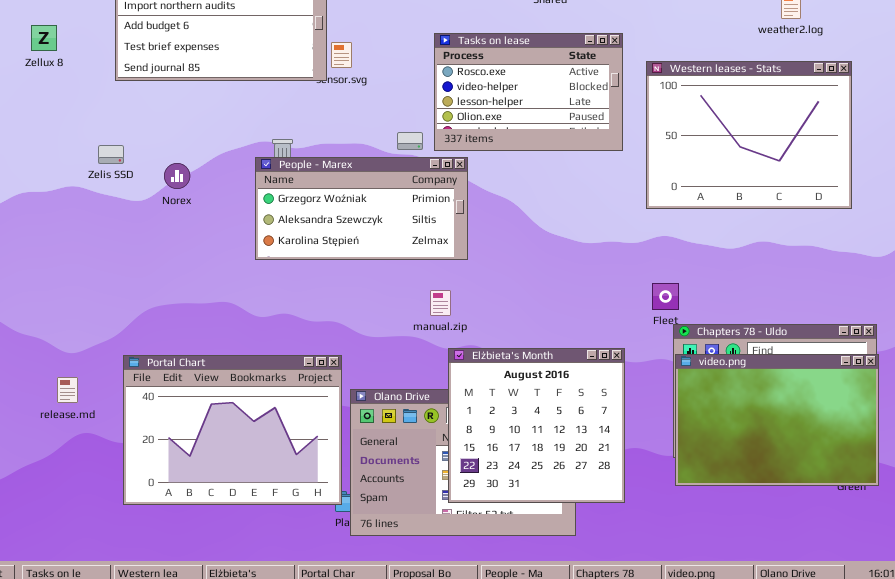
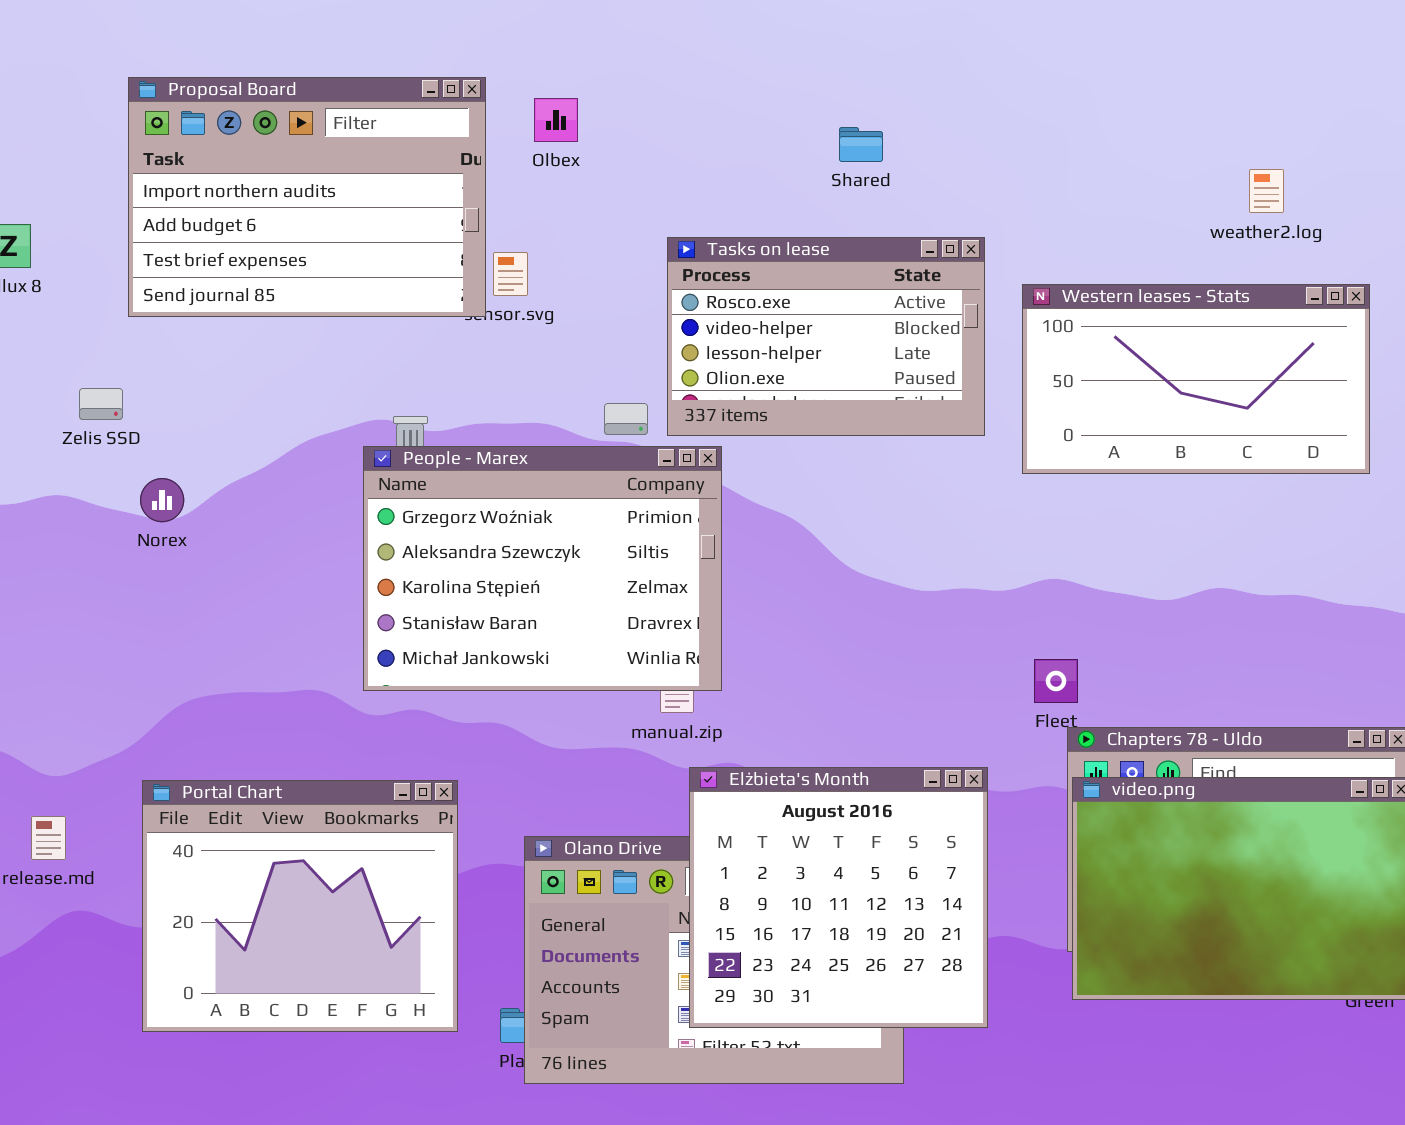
Western leases - Stats: [646,61,852,209] -> [1022,284,1370,474], resized
Zelis SSD: [98,145,124,164] -> [79,388,123,420], moved
People - Marex: [255,157,468,260] -> [363,446,722,691], resized
Norex: [164,163,190,189] -> [140,478,184,522], moved
Portal Chart: [123,355,342,505] -> [142,780,458,1032], resized

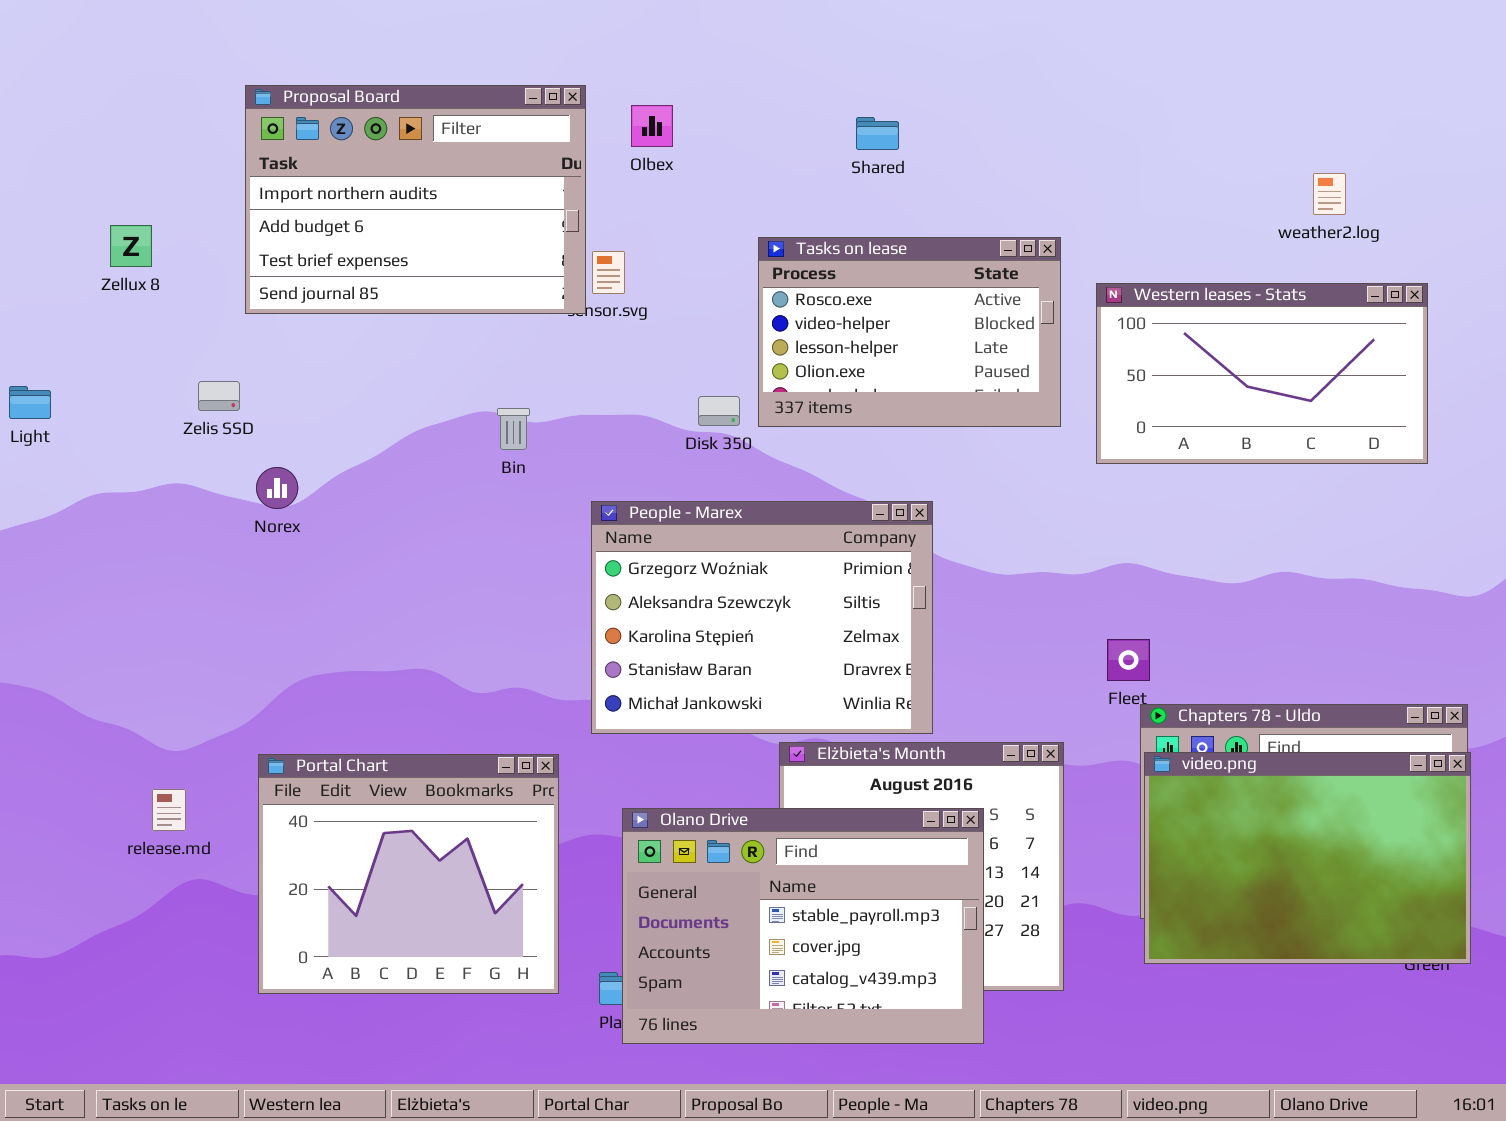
Shared: [839,127,883,162] -> [856,117,899,150], moved
People - Marex: [363,446,722,691] -> [591,501,933,734], moved
Olano Drive: [524,836,904,1084] -> [622,808,984,1044], raised

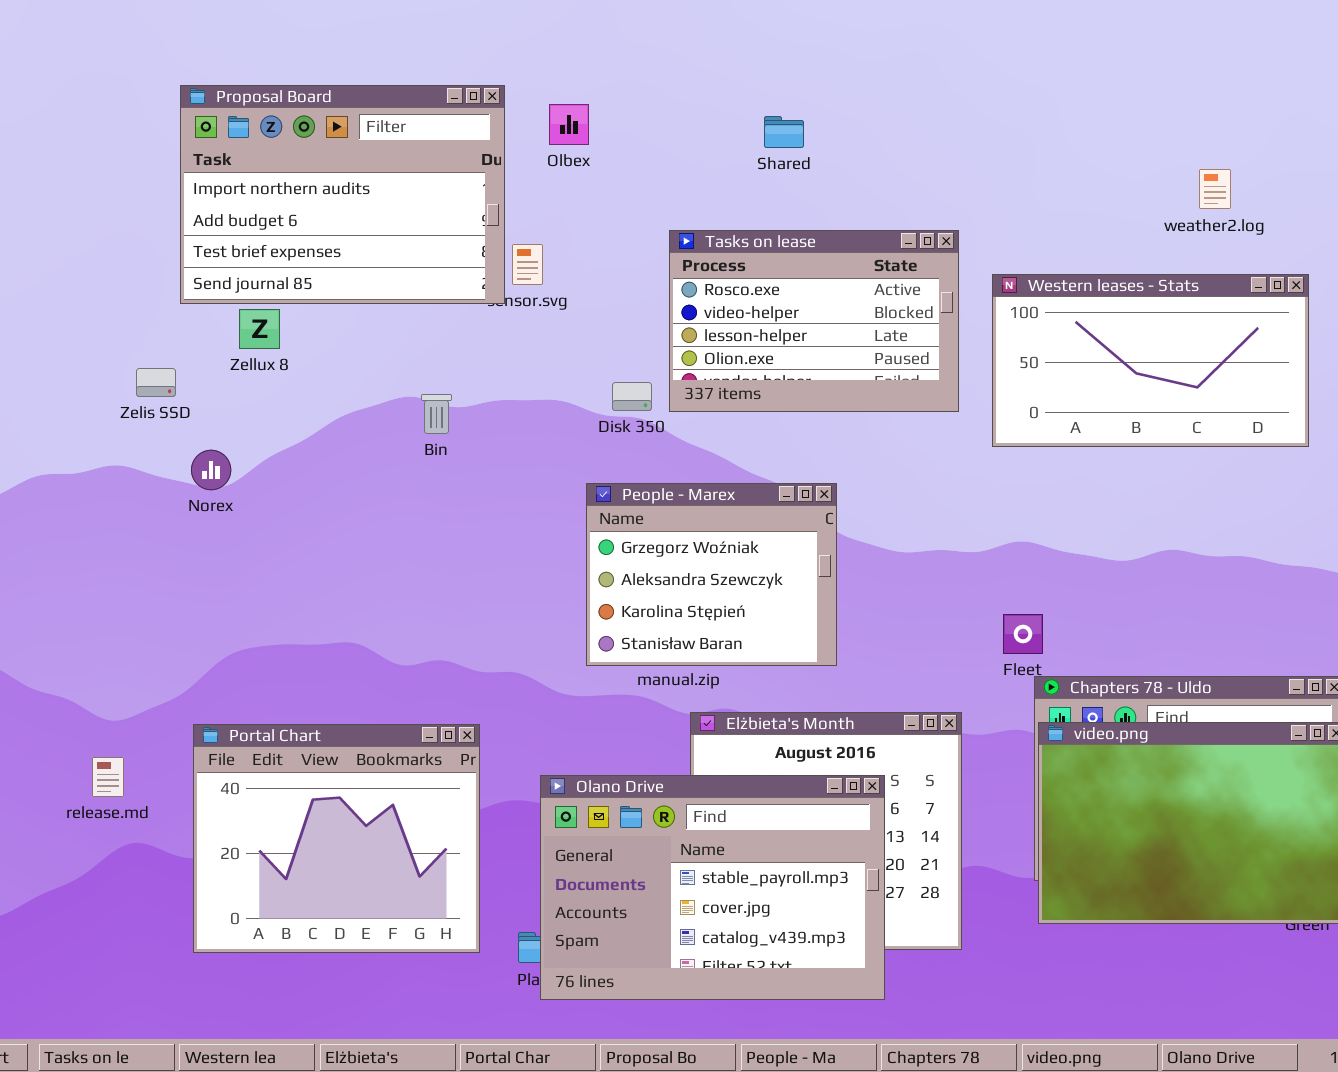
Zellux 8: [110,225,152,267] -> [239,309,280,349], moved
People - Marex: [591,501,933,734] -> [586,483,837,666], resized

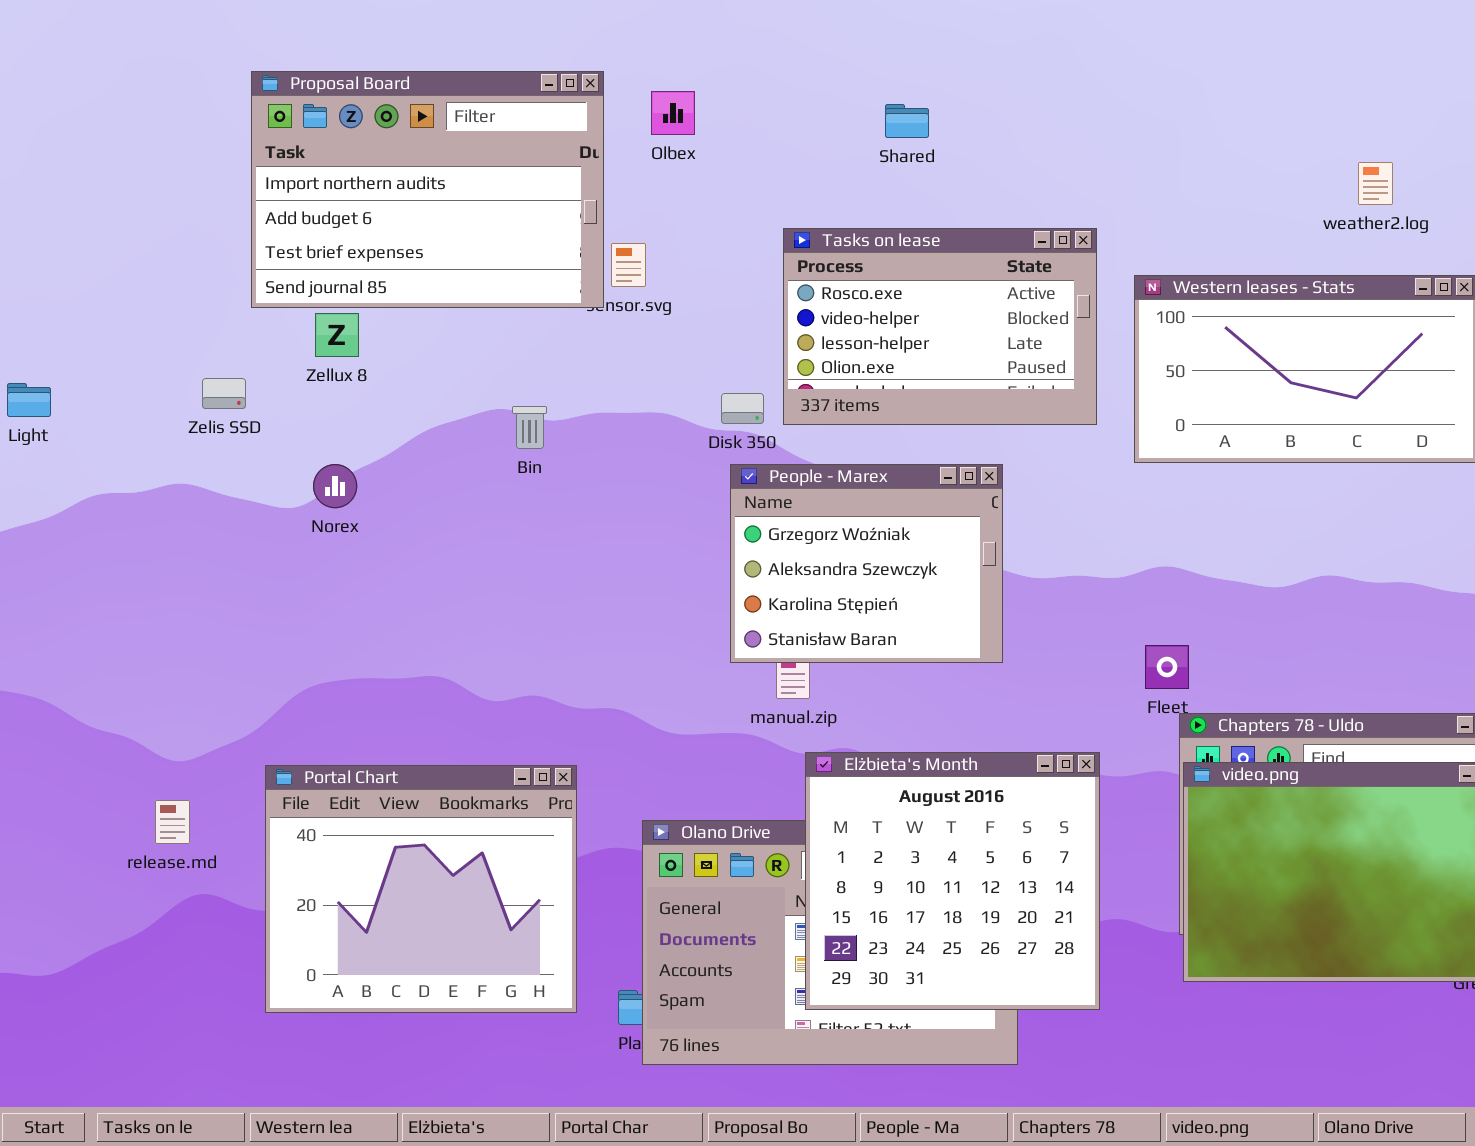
Norex: [191,450,231,490] -> [313,464,357,508], moved
People - Marex: [586,483,837,666] -> [730,464,1003,663], moved
Elżbieta's Month: [690,712,962,950] -> [805,752,1100,1010], raised

